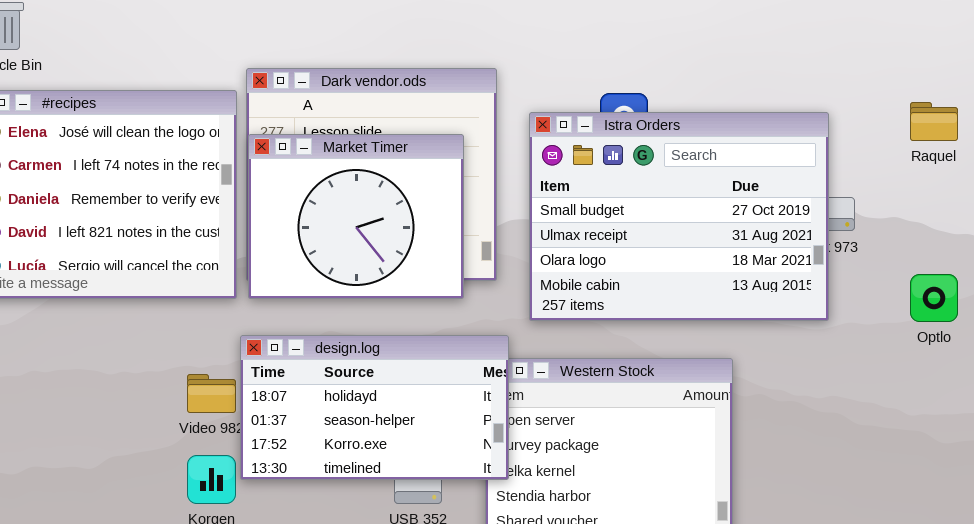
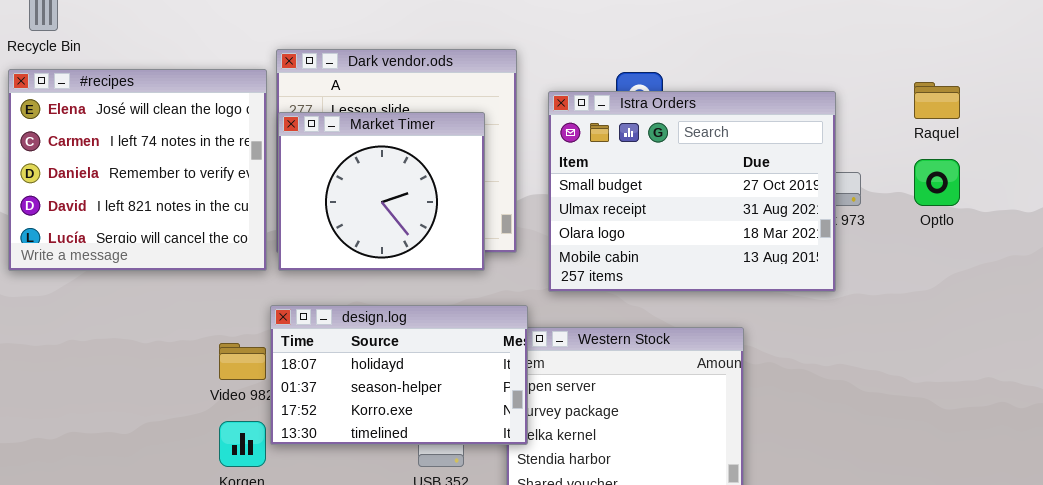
Optlo: [910,274,958,322] -> [914,159,960,206], moved

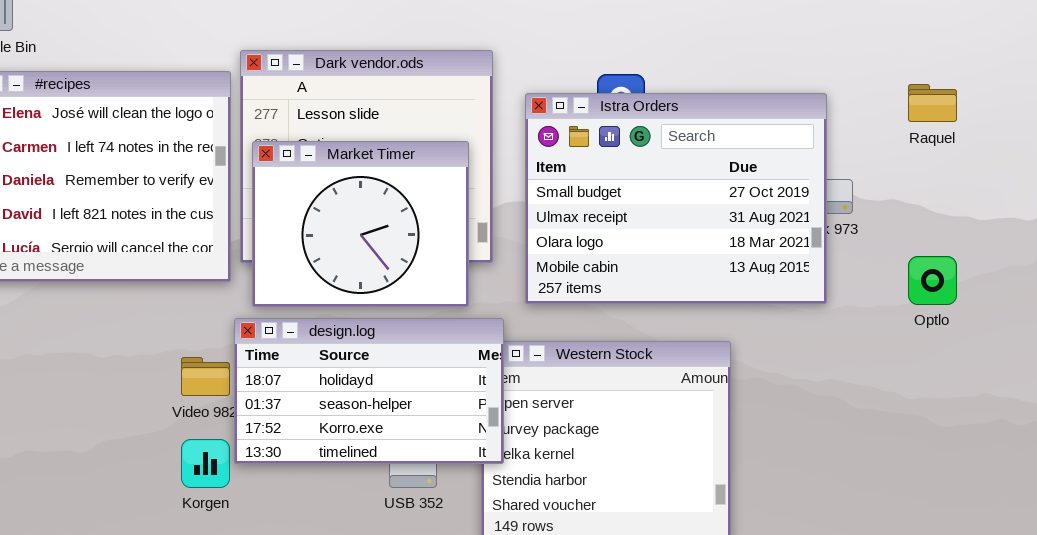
Market Timer: [278,112,485,271] -> [252,141,469,307], moved
Optlo: [914,159,960,206] -> [908,256,957,305], moved

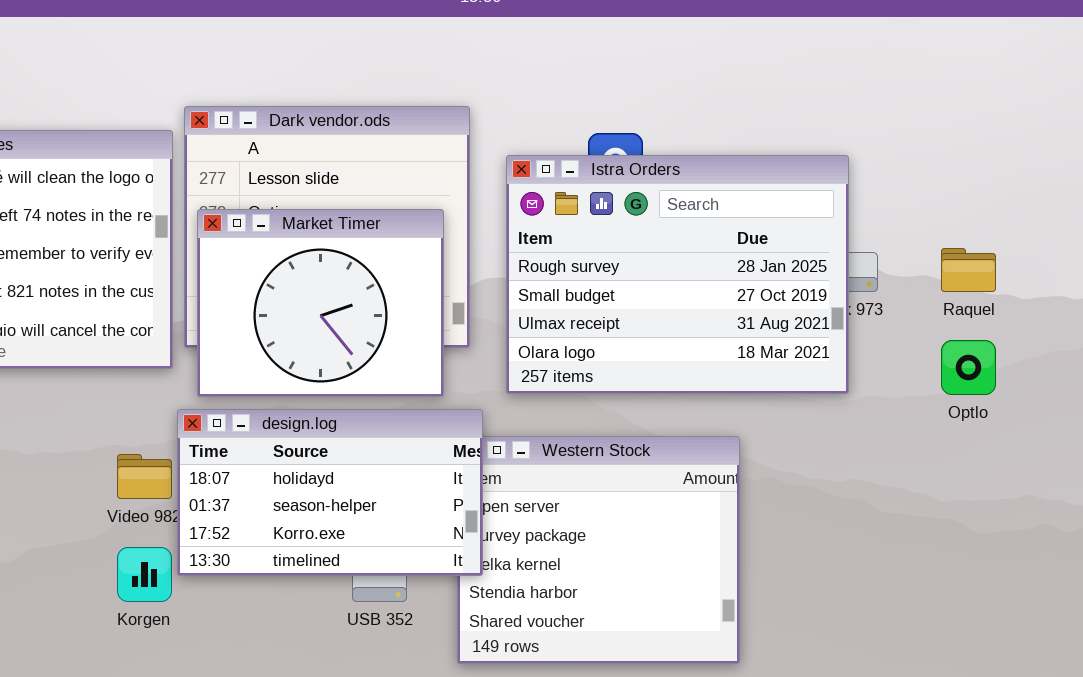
Raquel: [908,84,957,122] -> [941,248,996,292], moved
Istra Orders: [525,93,827,304] -> [506,155,849,394], scrolled up 1 row

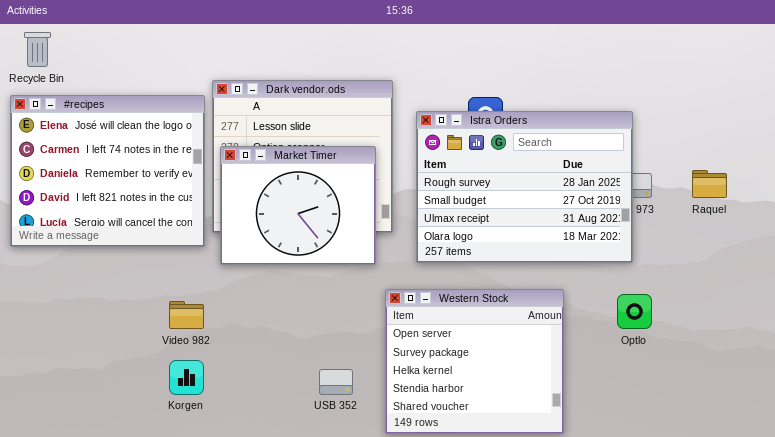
Optlo: [941,340,996,395] -> [617,294,652,329], moved
design.log: [177,409,483,576] -> none, closed

